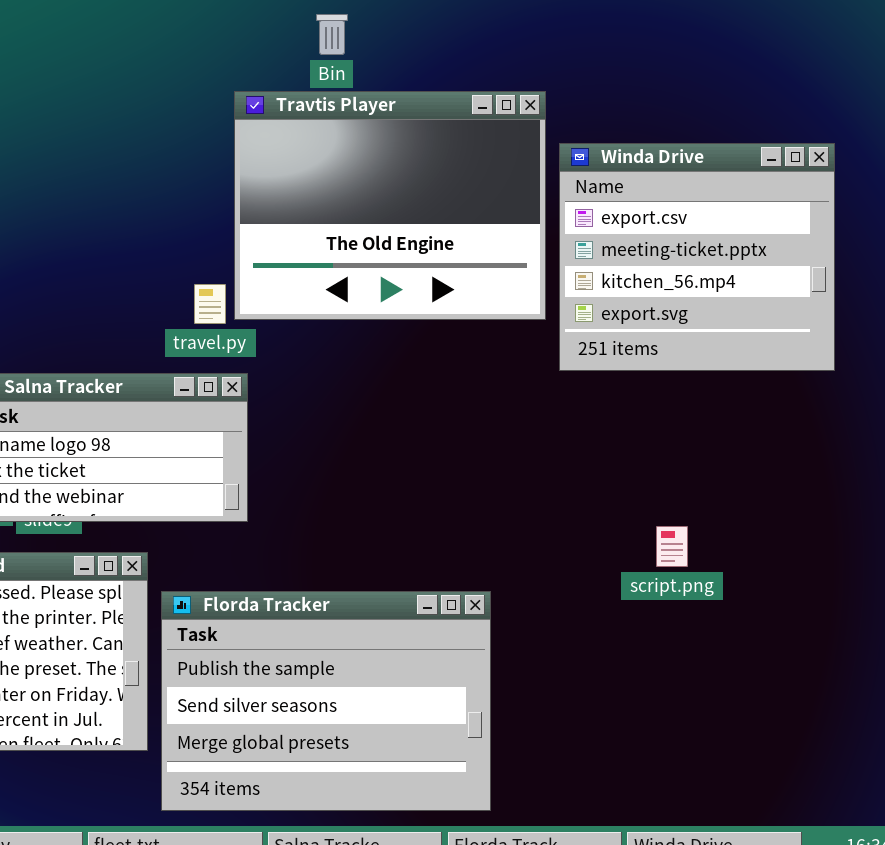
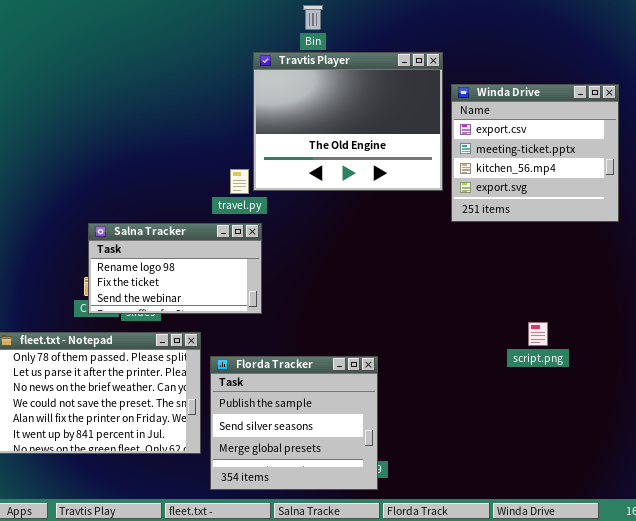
script.png: [656,526,688,567] -> [528,322,548,346], moved
Florda Tracker: [161,591,491,811] -> [210,356,378,490], resized

